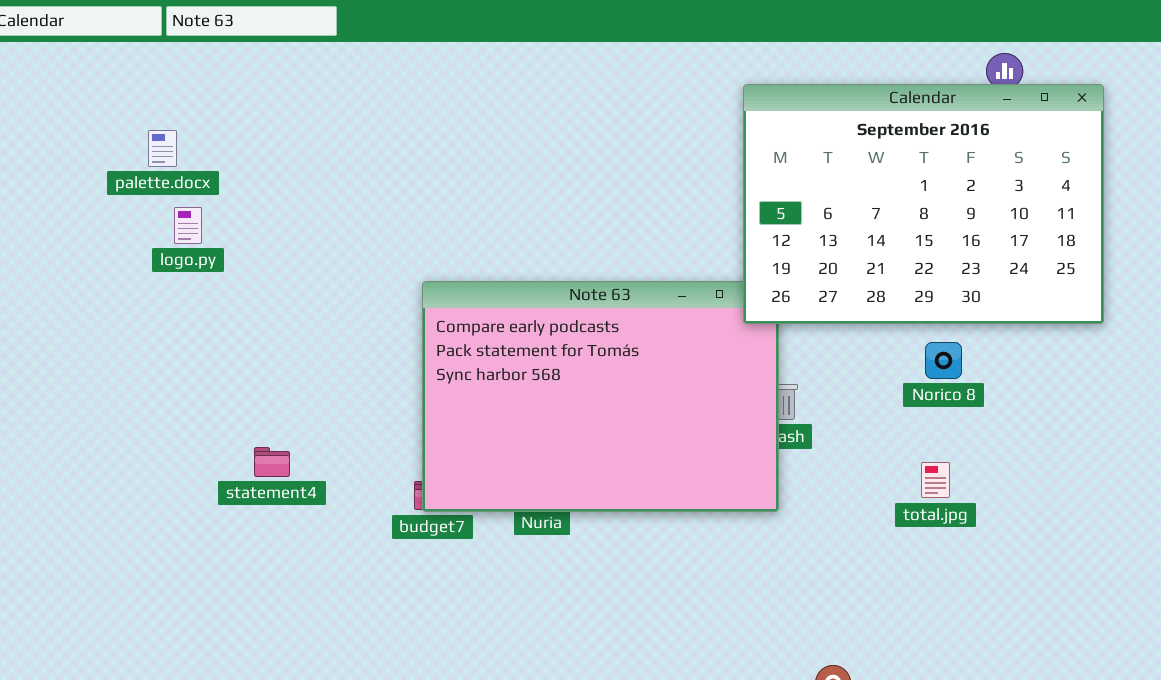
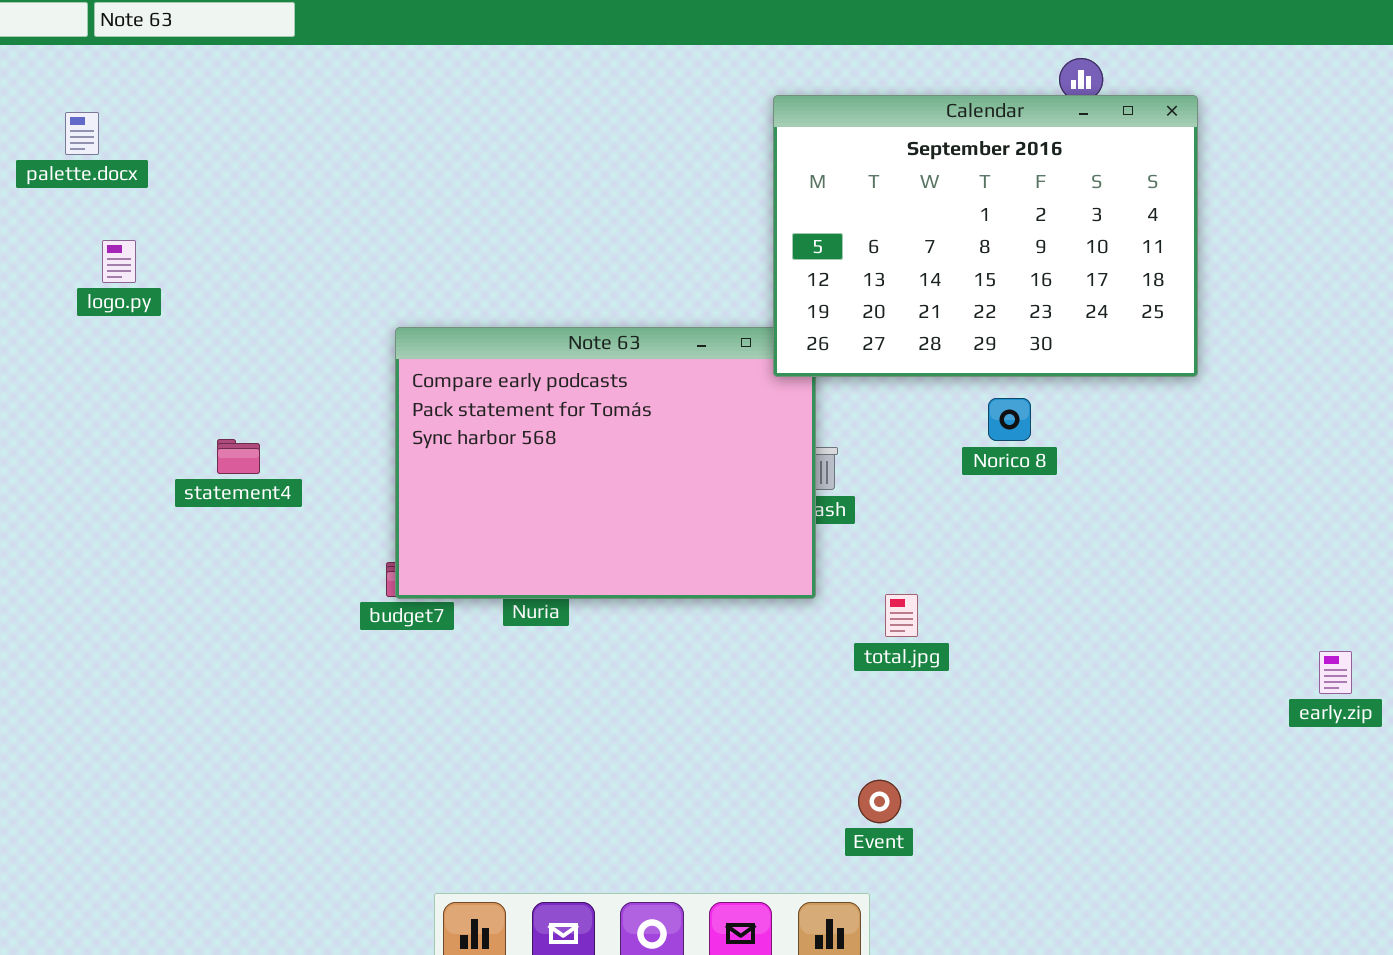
palette.docx: [148,130,177,167] -> [65,112,99,155], moved
statement4: [254,447,290,477] -> [217,439,260,474], moved
total.jpg: [921,462,950,498] -> [885,594,918,637], moved

